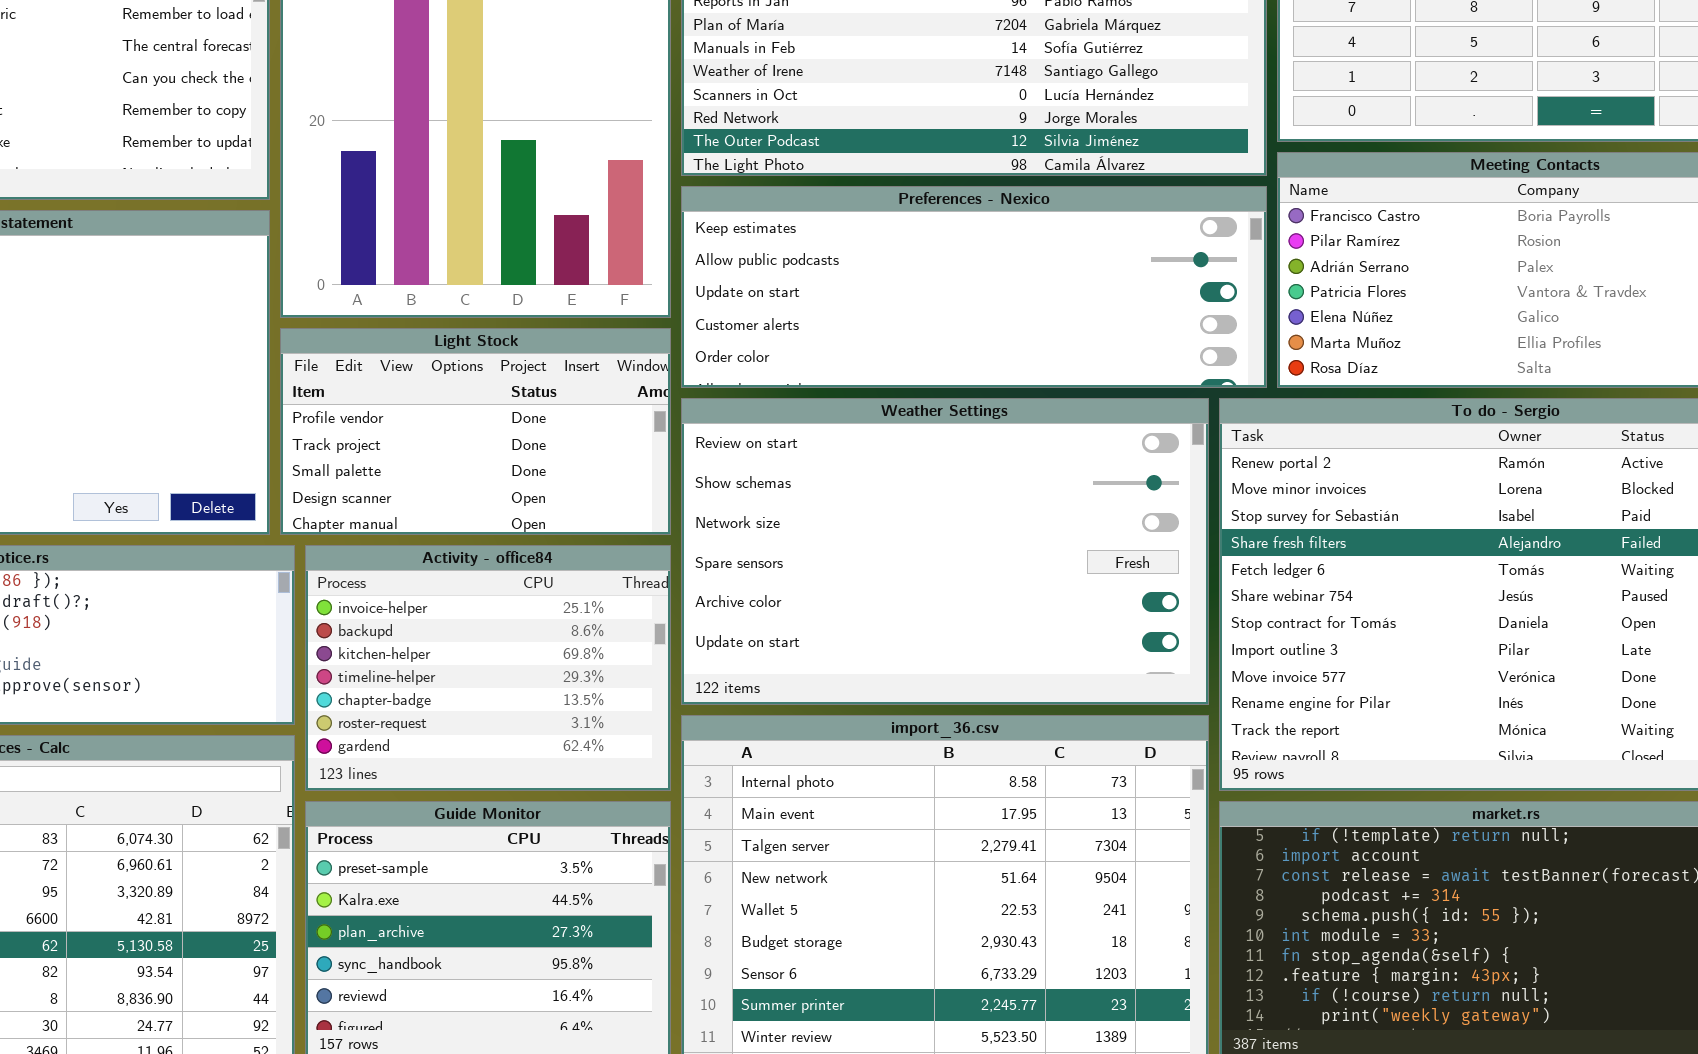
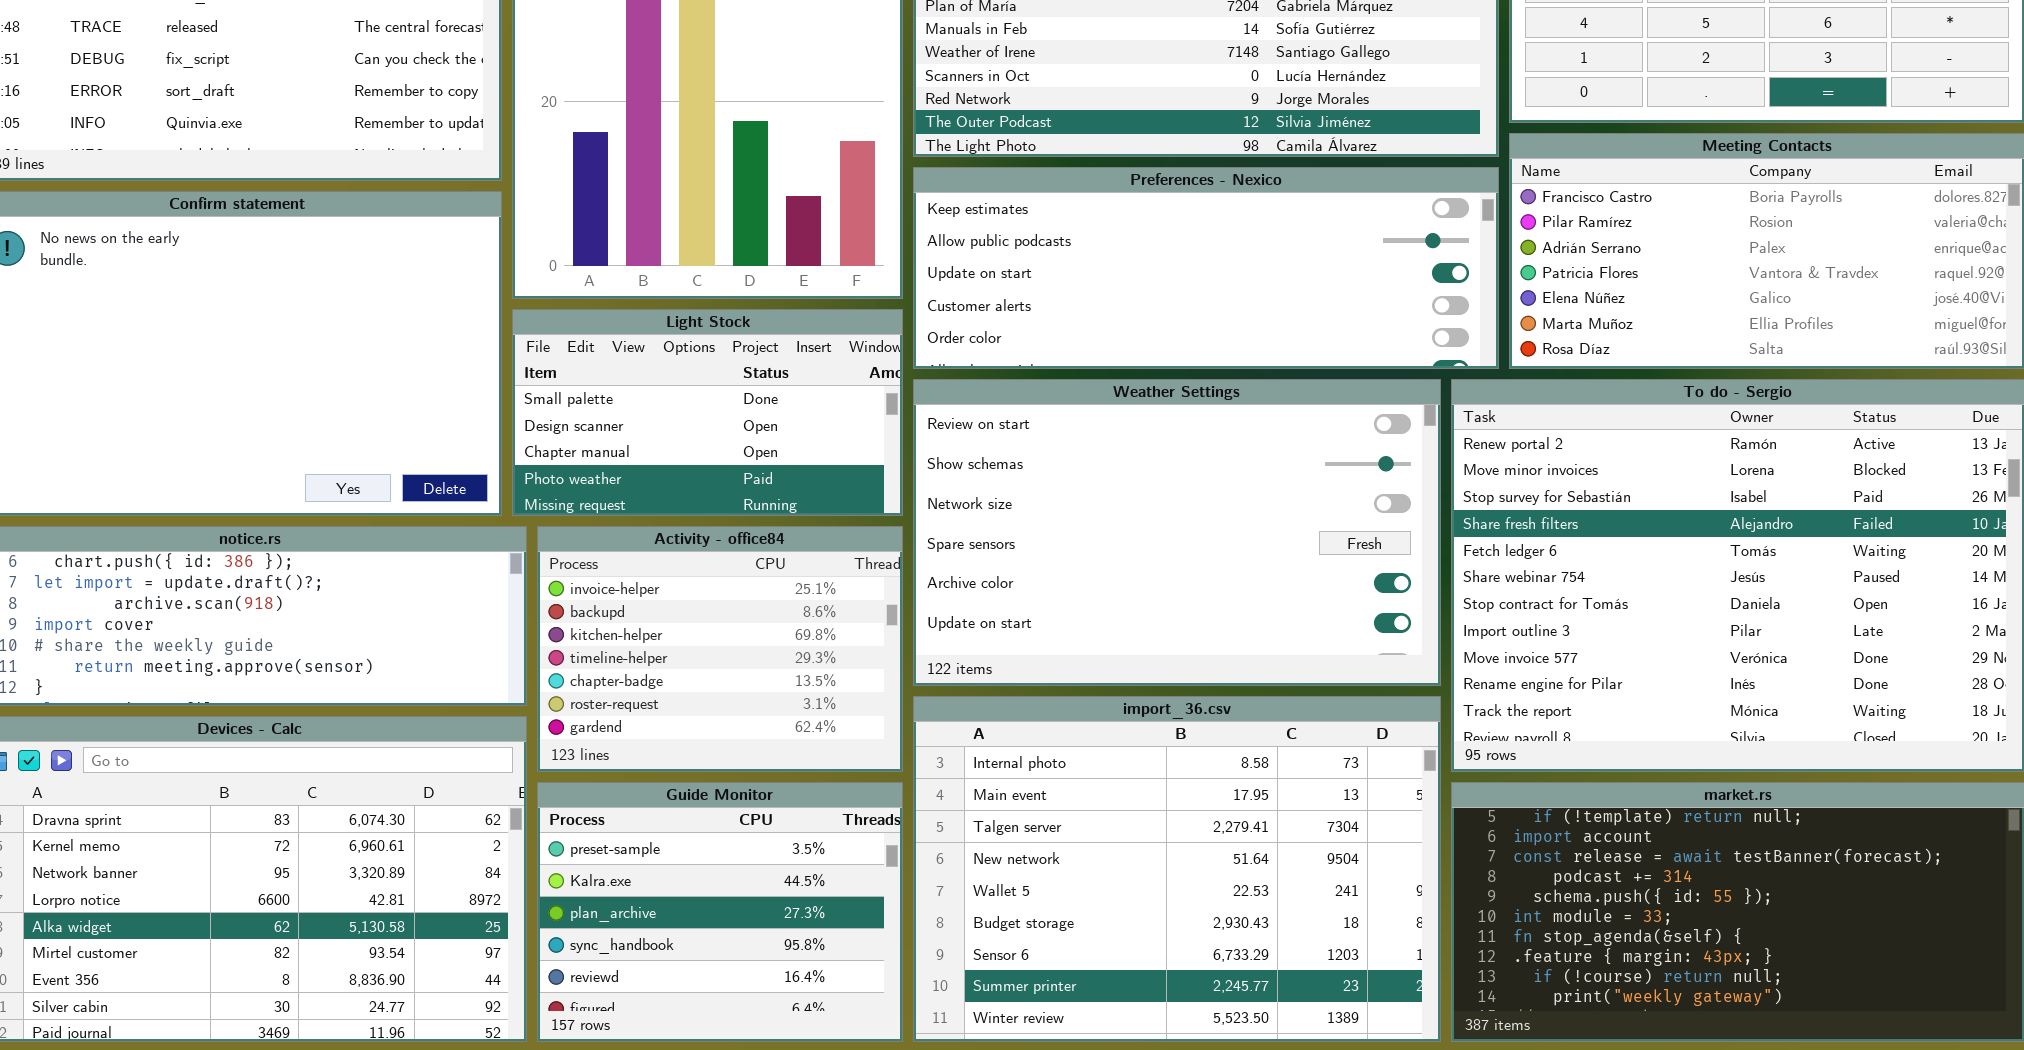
Light Stock: [280,328,671,535] -> [512,309,903,516], scrolled down 2 rows

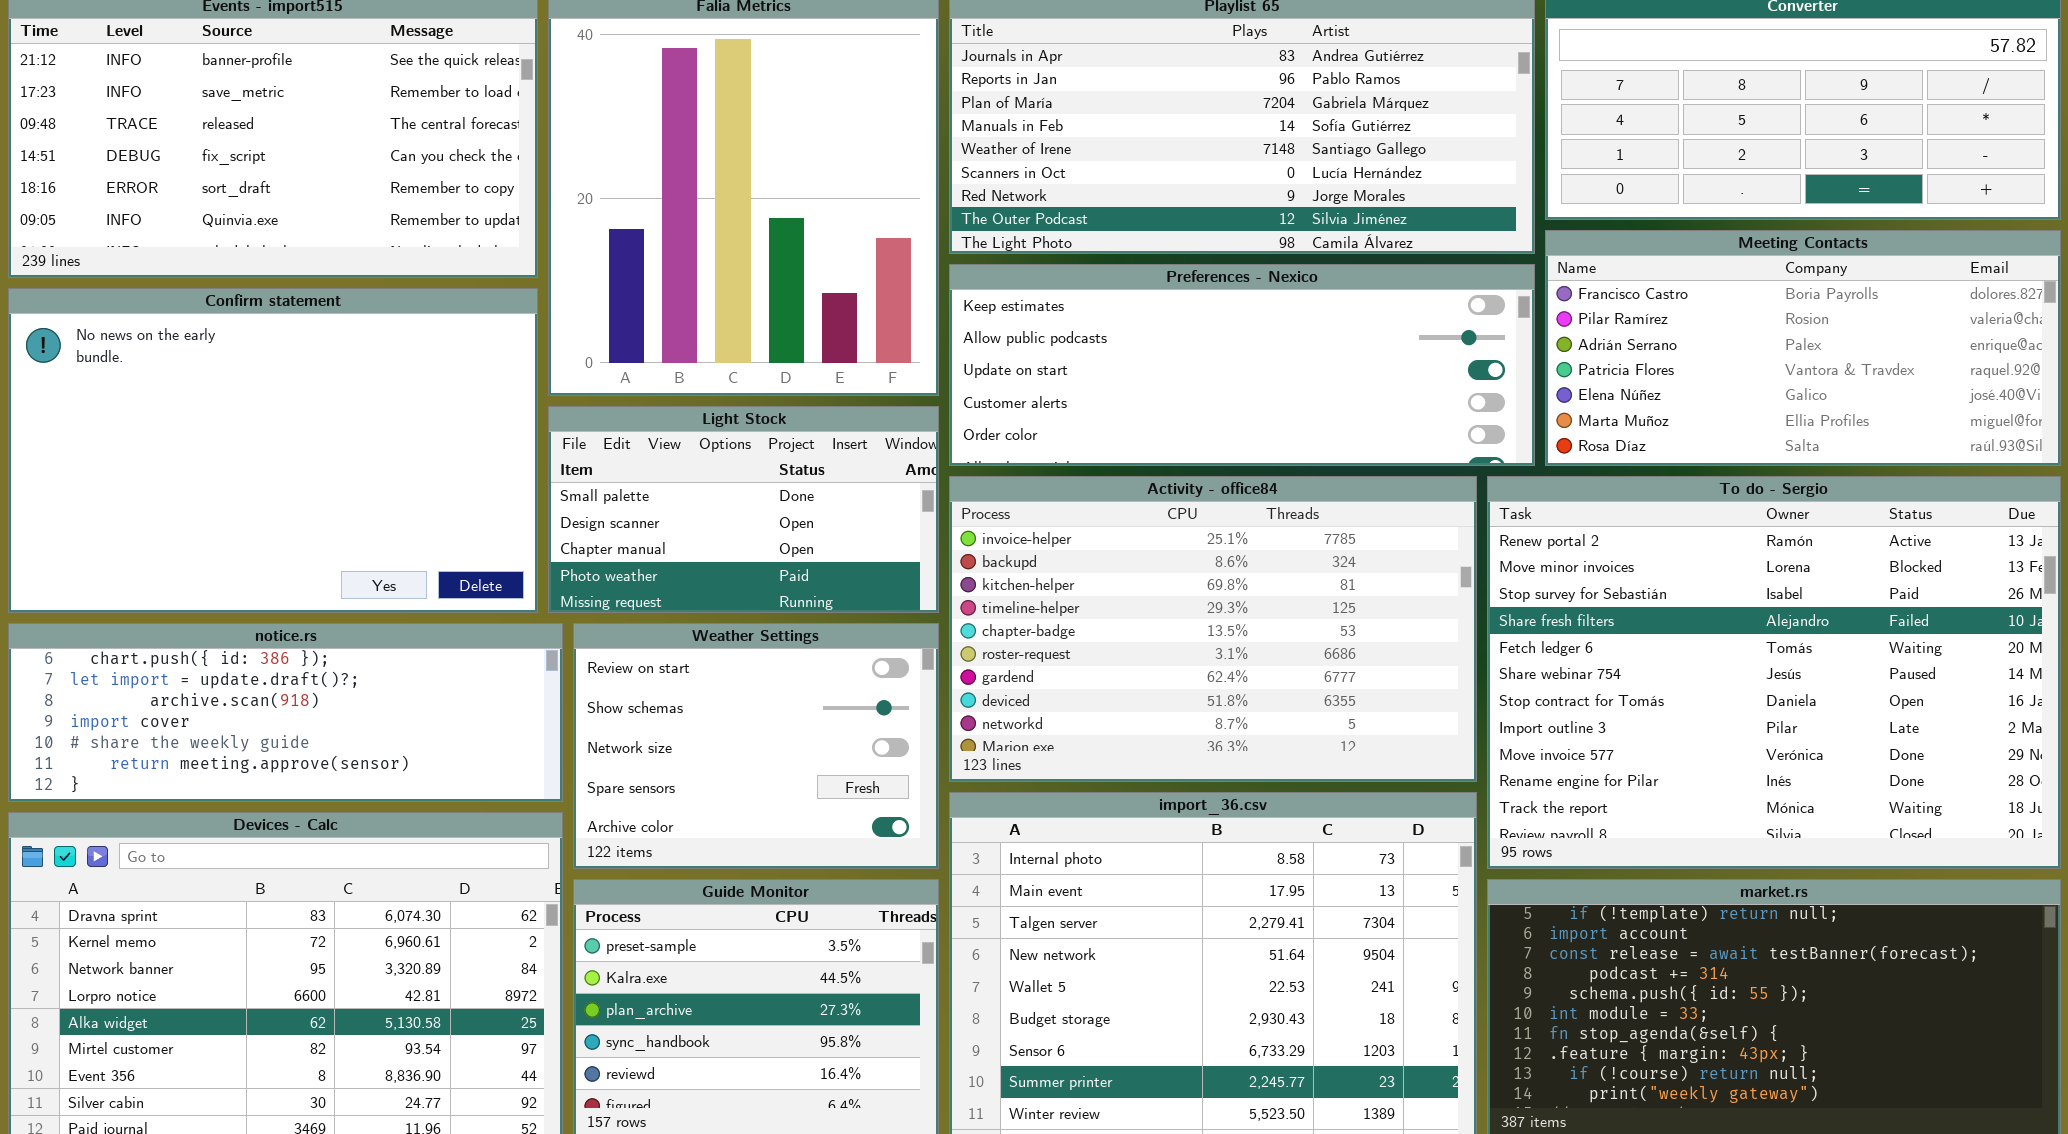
Weather Settings: [913,379,1441,686] -> [573,623,939,869], moved, resized
Activity - office84: [537,526,903,772] -> [949,476,1477,782], moved, resized

